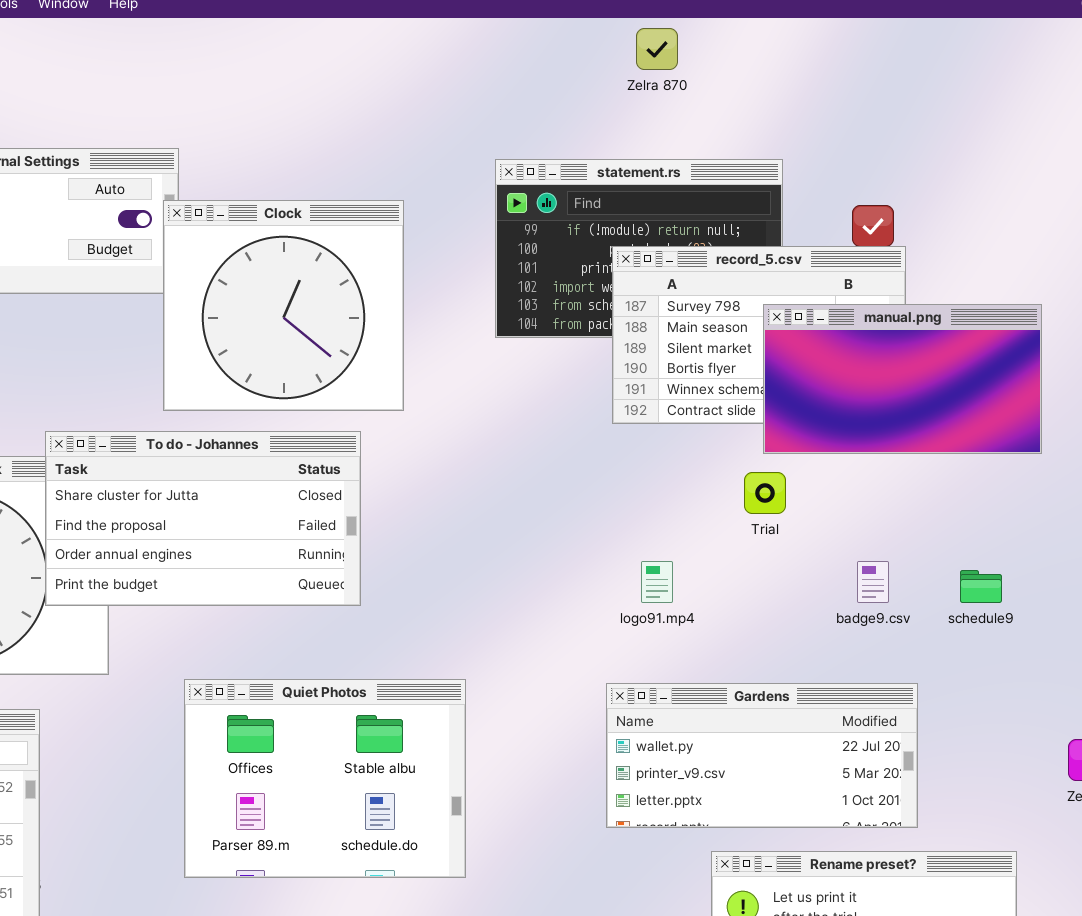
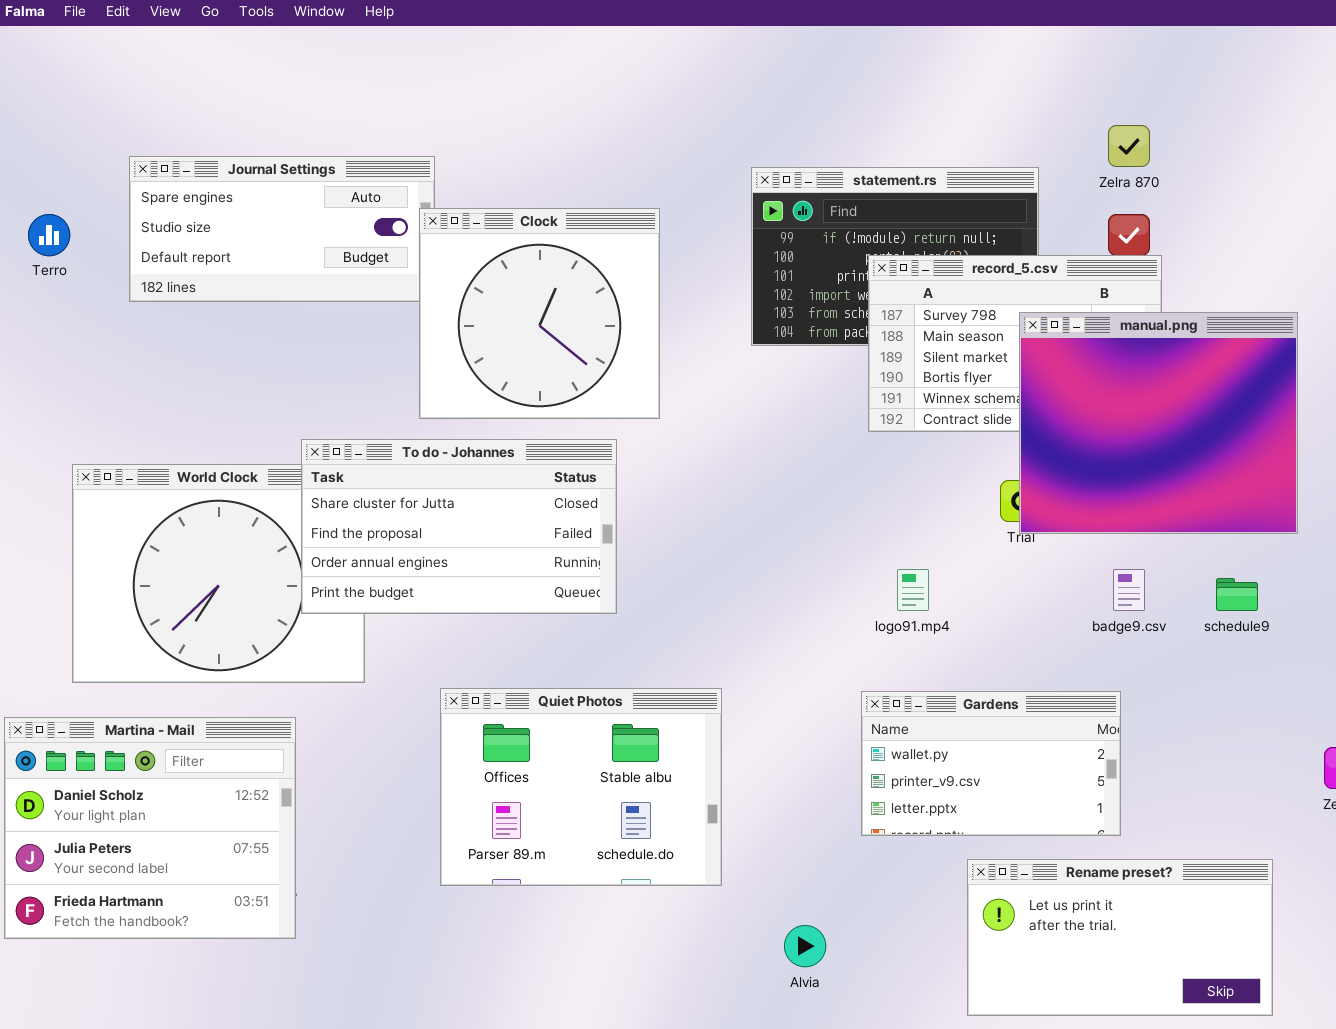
Zelra 870: [636,28,678,70] -> [1108,125,1150,167], moved
manual.png: [763,304,1042,454] -> [1019,312,1298,534], resized
Gardens: [606,683,918,828] -> [861,691,1121,836], resized

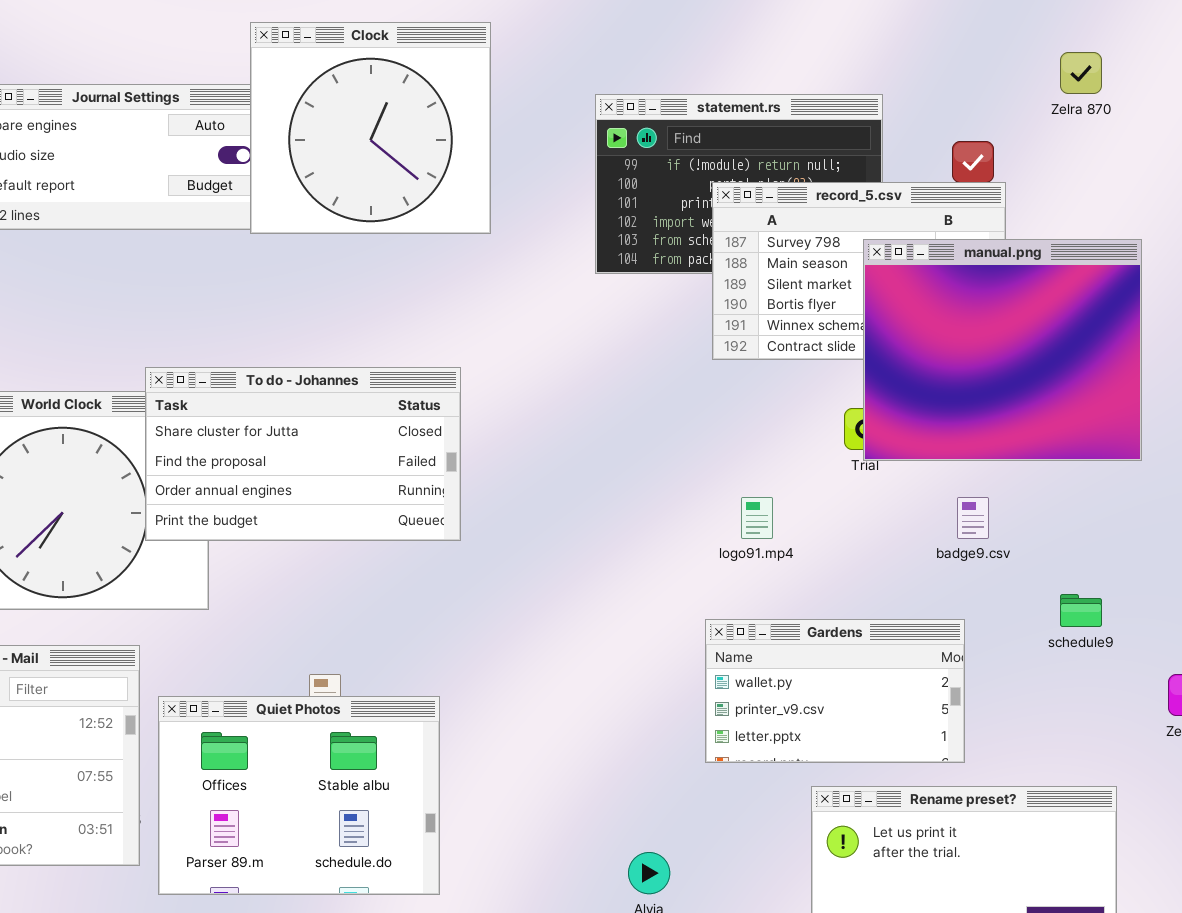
Zelra 870: [1108,125,1150,167] -> [1060,52,1102,94], moved
Clock: [419,208,660,419] -> [250,22,491,234], moved
schedule9: [1216,578,1258,611] -> [1060,594,1102,627], moved
Quiet Photos: [440,688,722,886] -> [158,696,440,895], moved

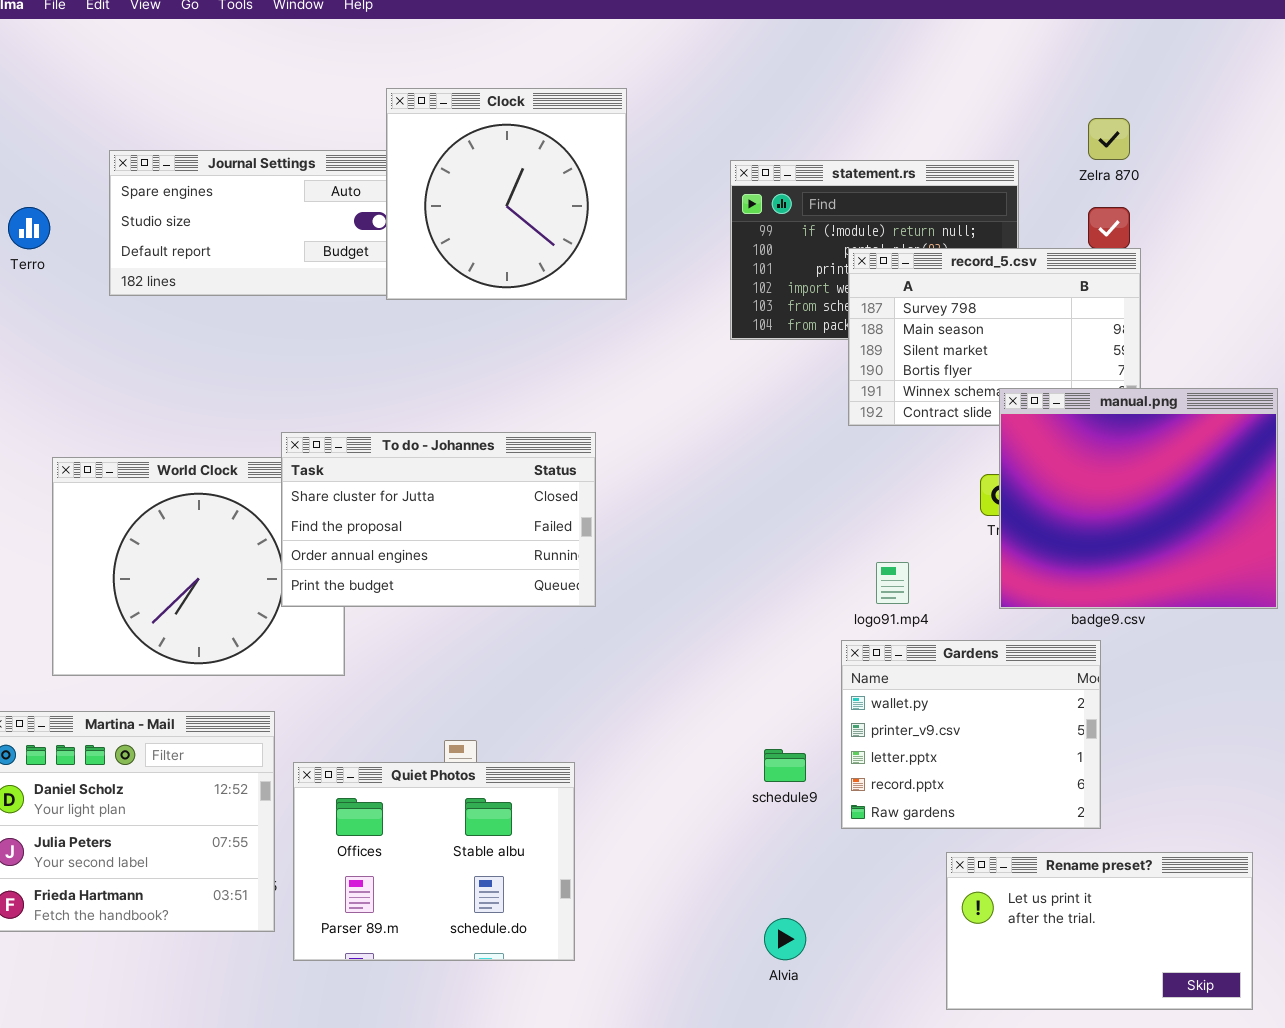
Zelra 870: [1060,52,1102,94] -> [1088,118,1130,160], moved
manual.png: [863,239,1142,461] -> [999,388,1278,609], moved
schedule9: [1060,594,1102,627] -> [764,749,806,782], moved
Gardens: [705,619,965,763] -> [841,640,1101,829], resized

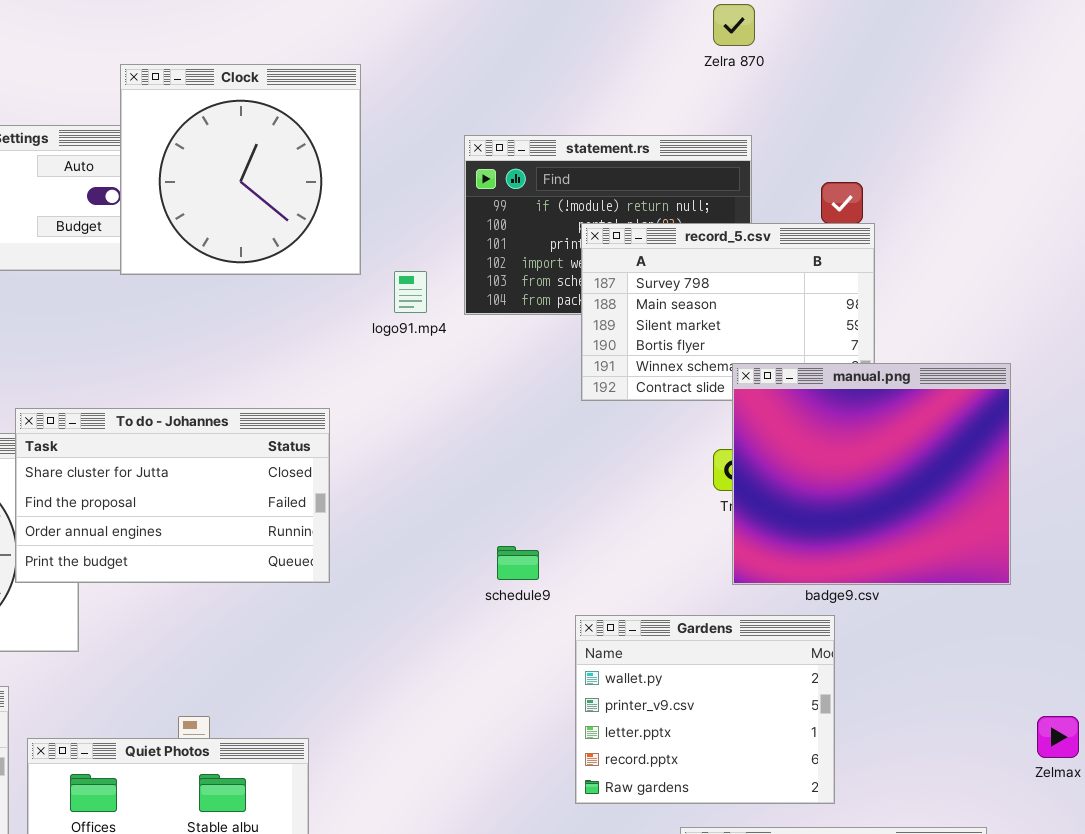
Zelra 870: [1088,118,1130,160] -> [713,4,755,46], moved
logo91.mp4: [876,562,909,604] -> [394,271,427,313], moved
schedule9: [764,749,806,782] -> [497,546,539,580], moved

